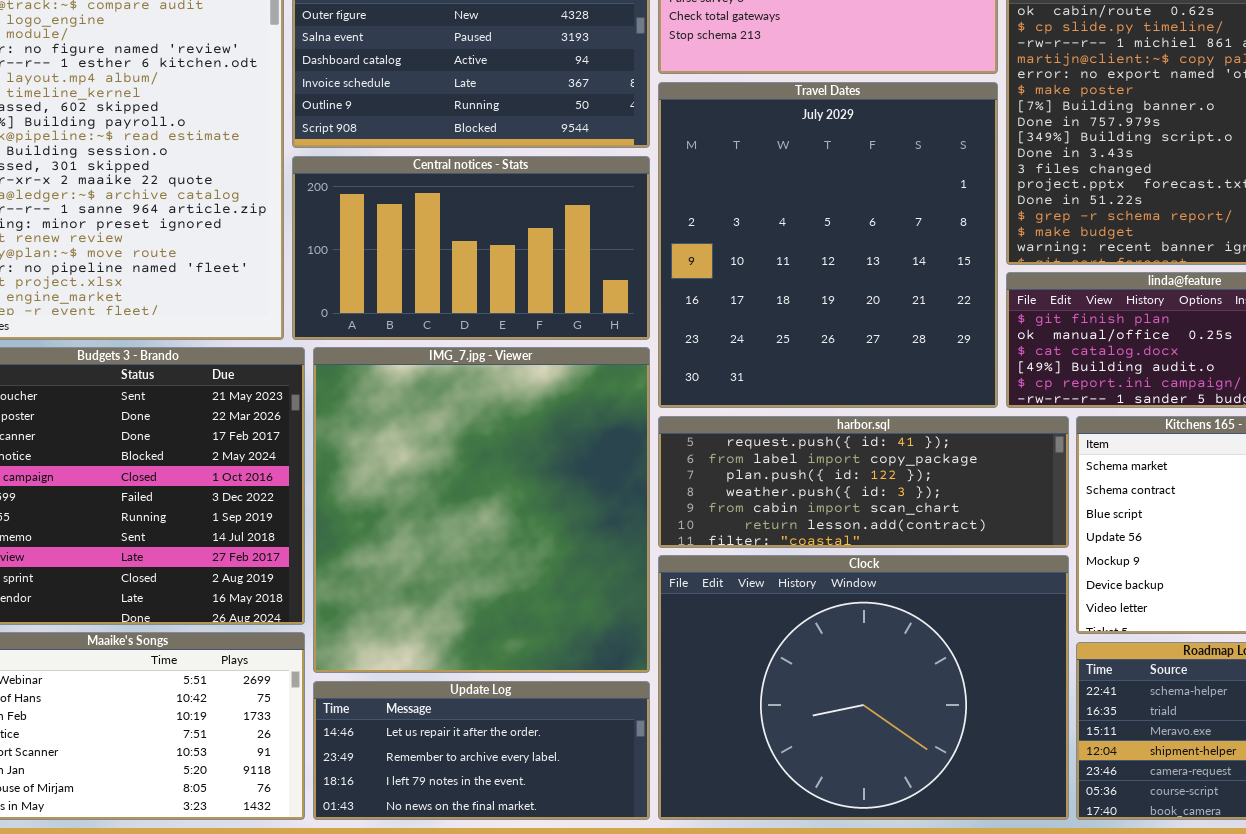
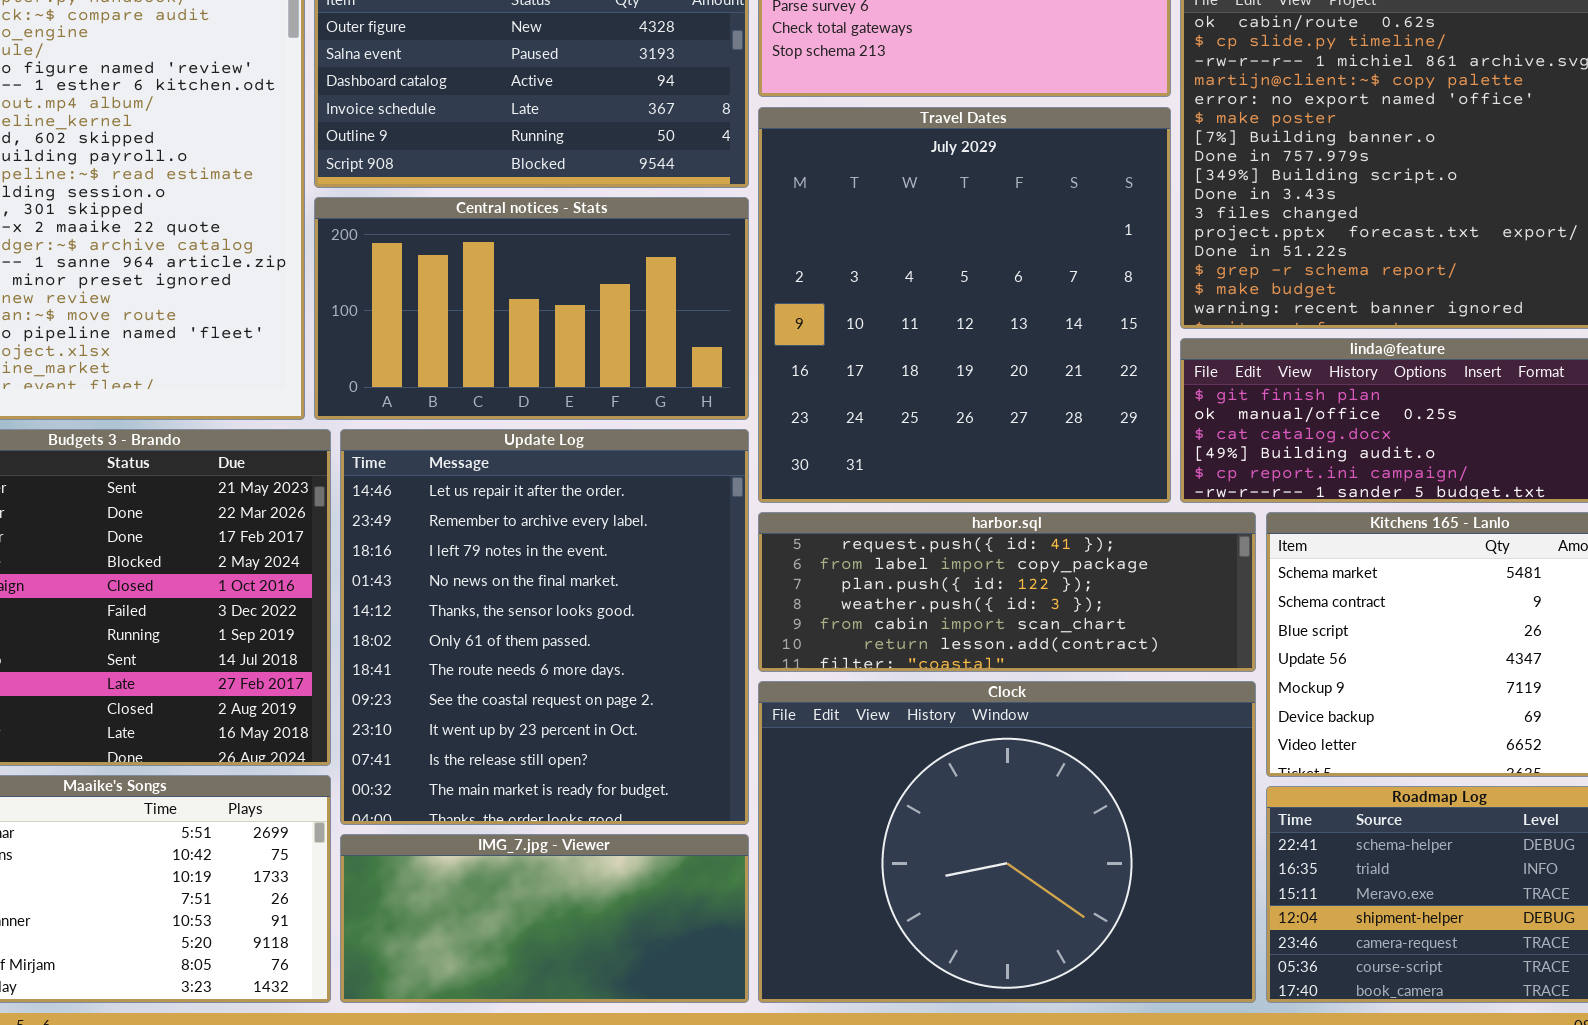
IMG_7.jpg - Viewer: [313,347,650,673] -> [340,834,749,1003], moved, resized
Update Log: [313,681,650,820] -> [340,429,749,825], moved, resized

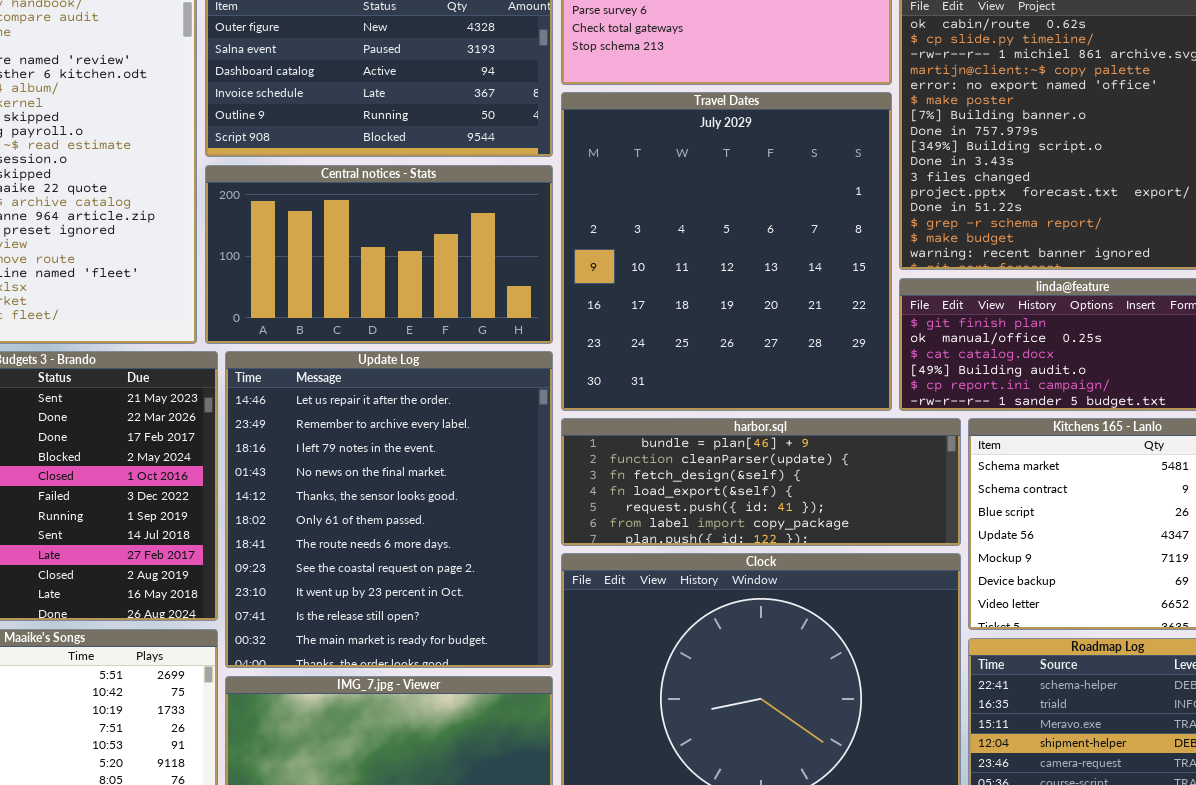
harbor.sql: [758,512,1256,672] -> [561,418,961,546], scrolled up 4 rows

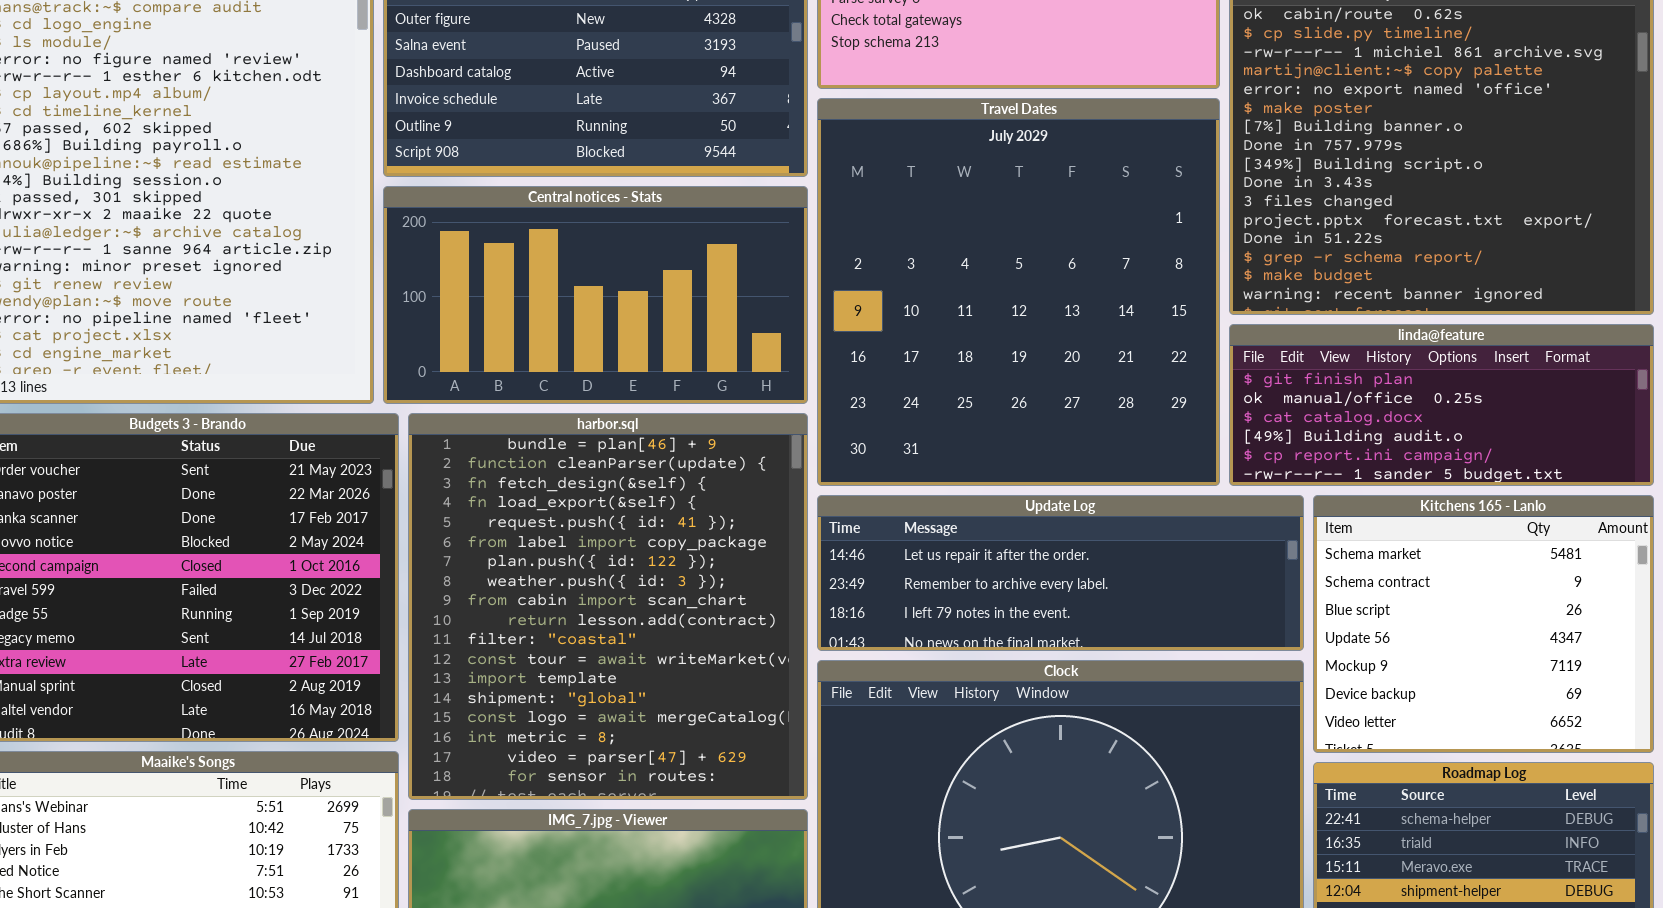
Update Log: [225,351,553,668] -> [817,495,1304,651], moved, resized
harbor.sql: [561,418,961,546] -> [408,413,808,800], moved, resized

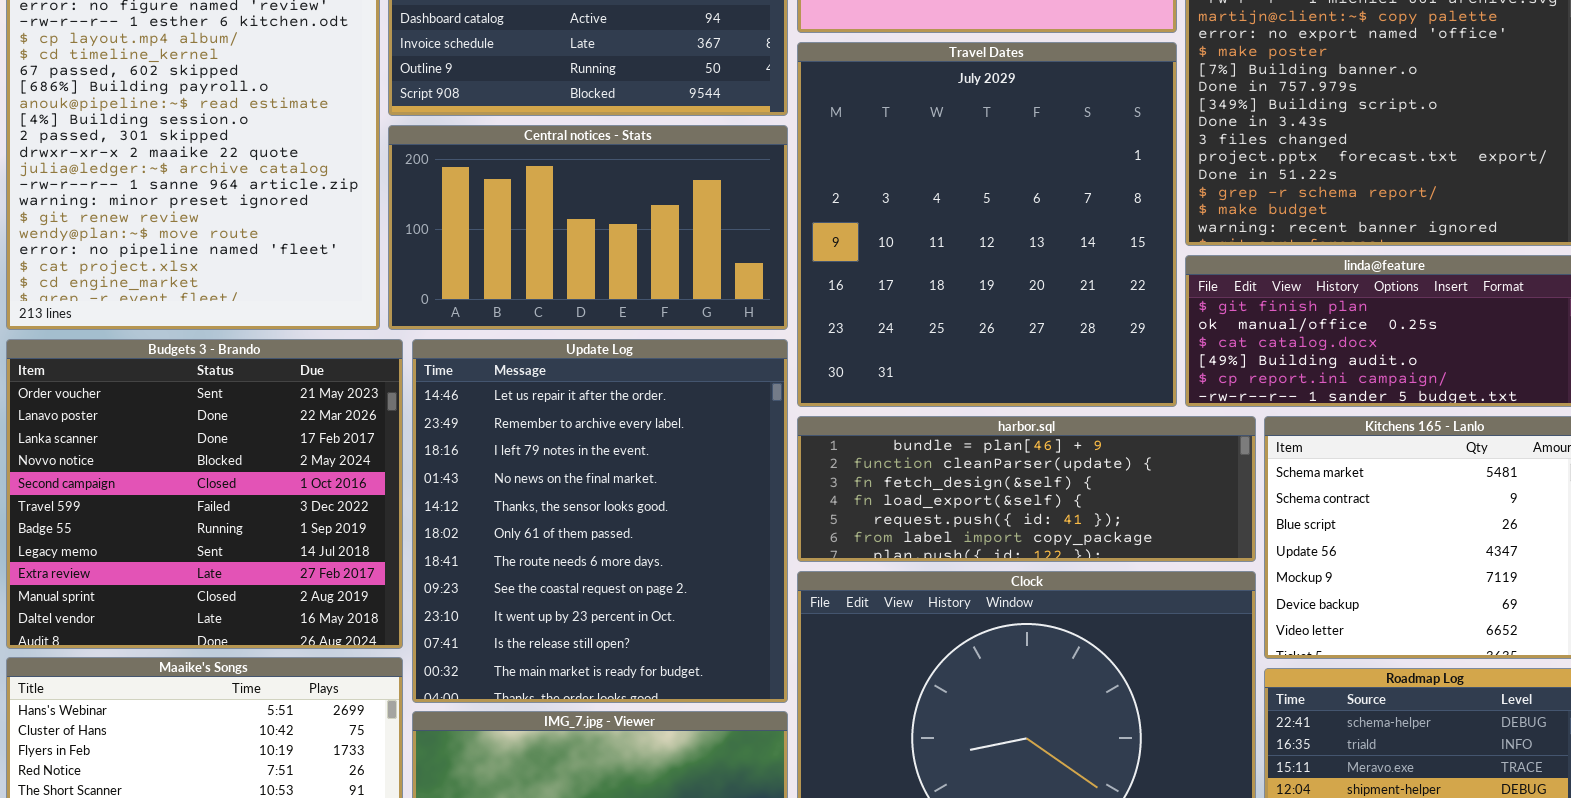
harbor.sql: [408,413,808,800] -> [797,416,1256,562], moved, resized
Update Log: [817,495,1304,651] -> [412,339,788,703], moved, resized

